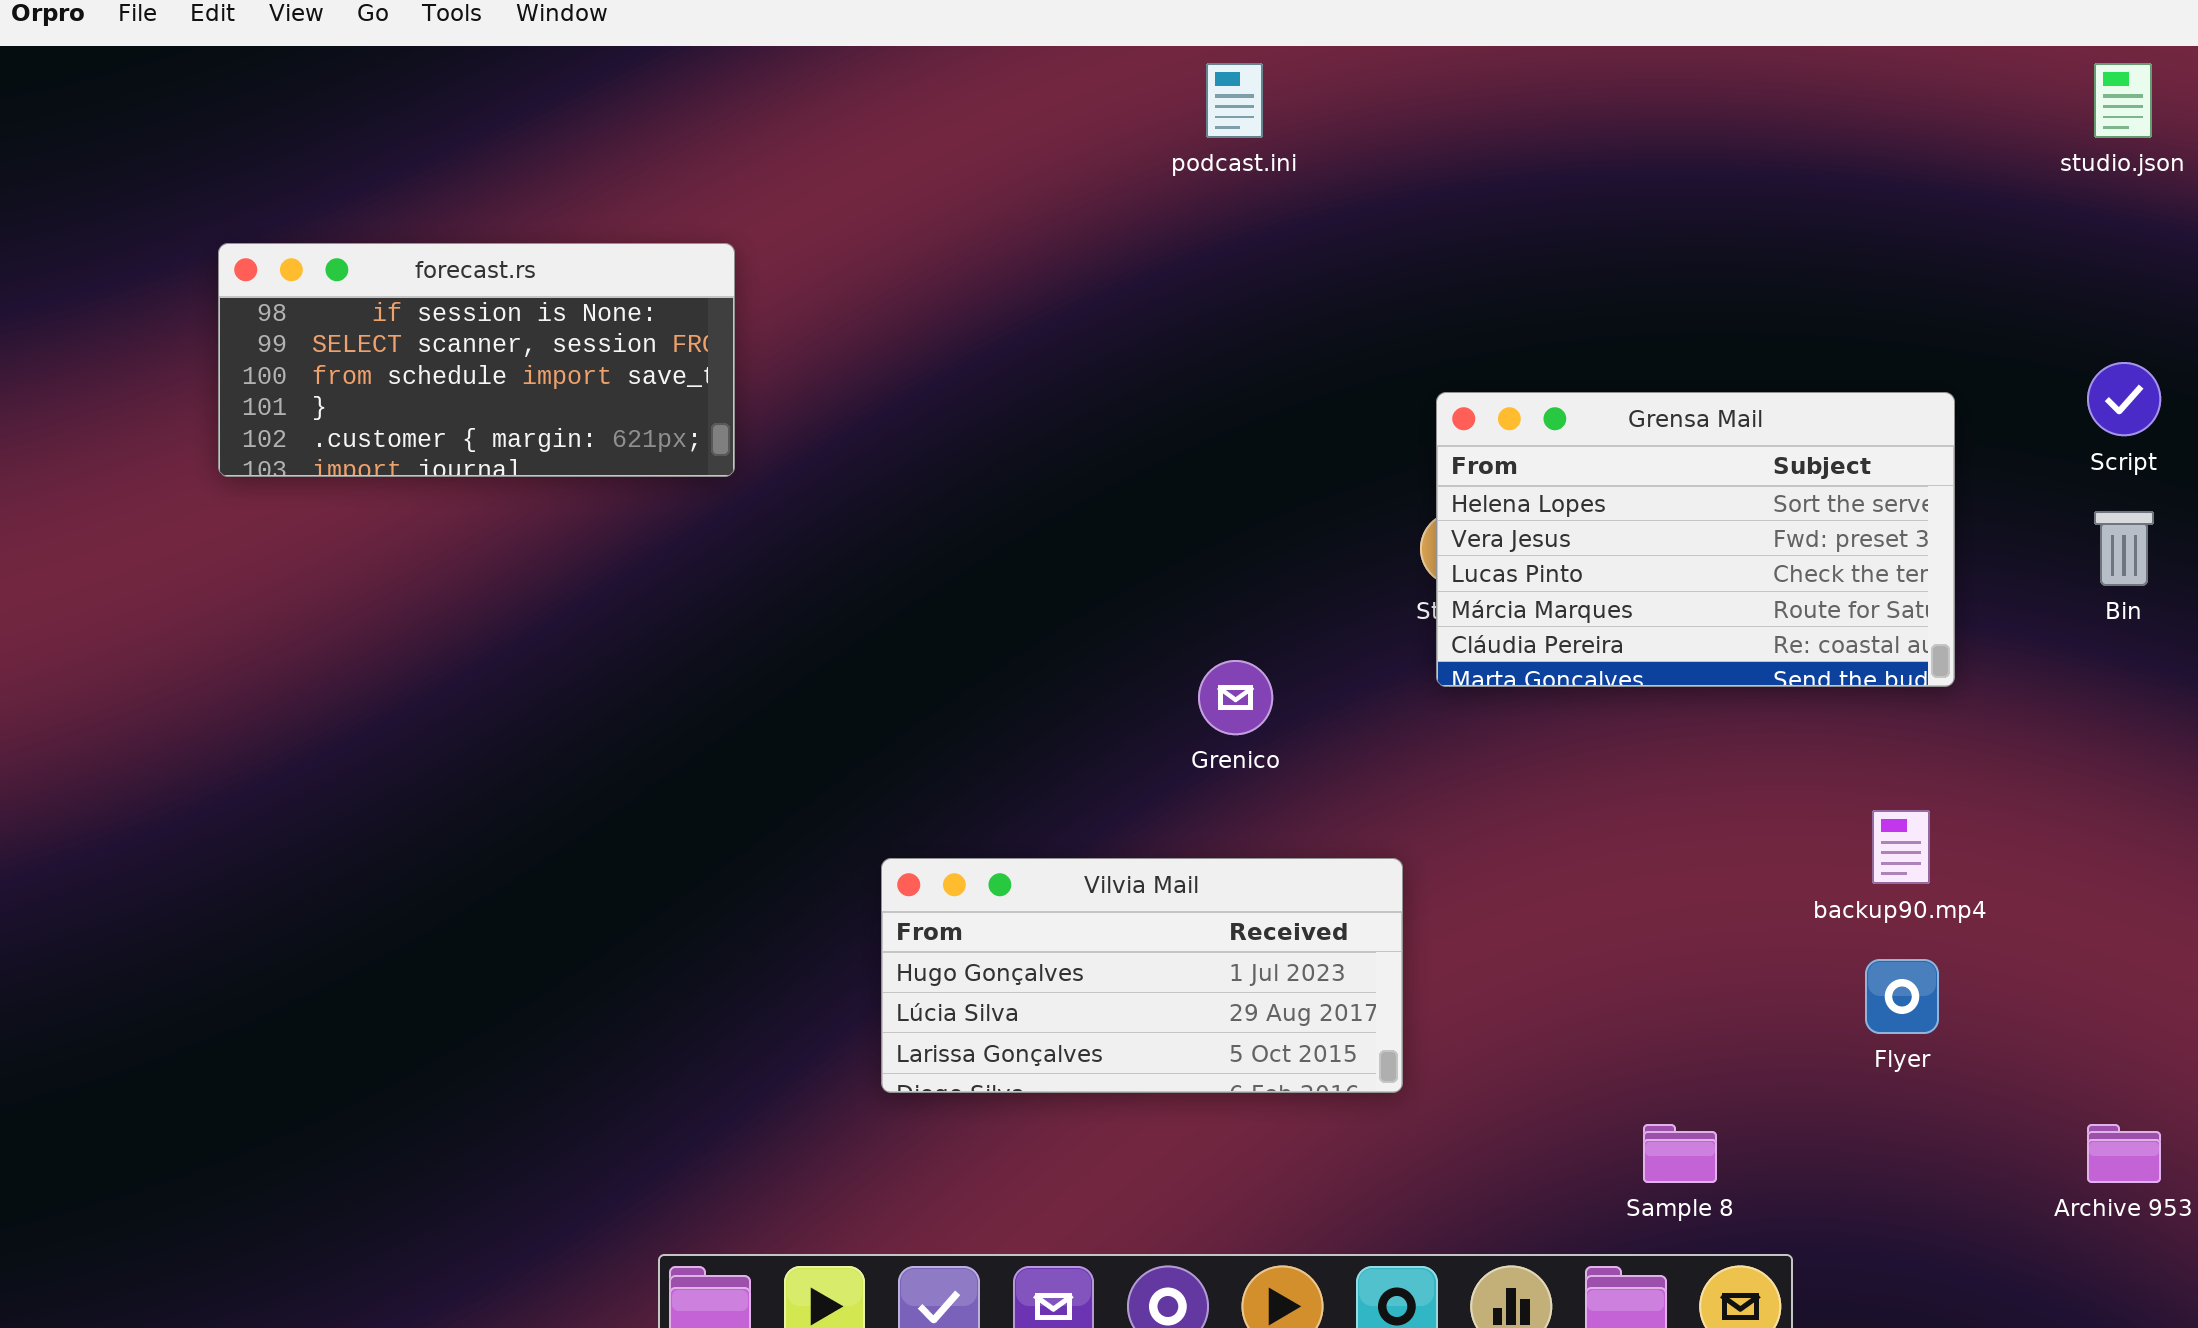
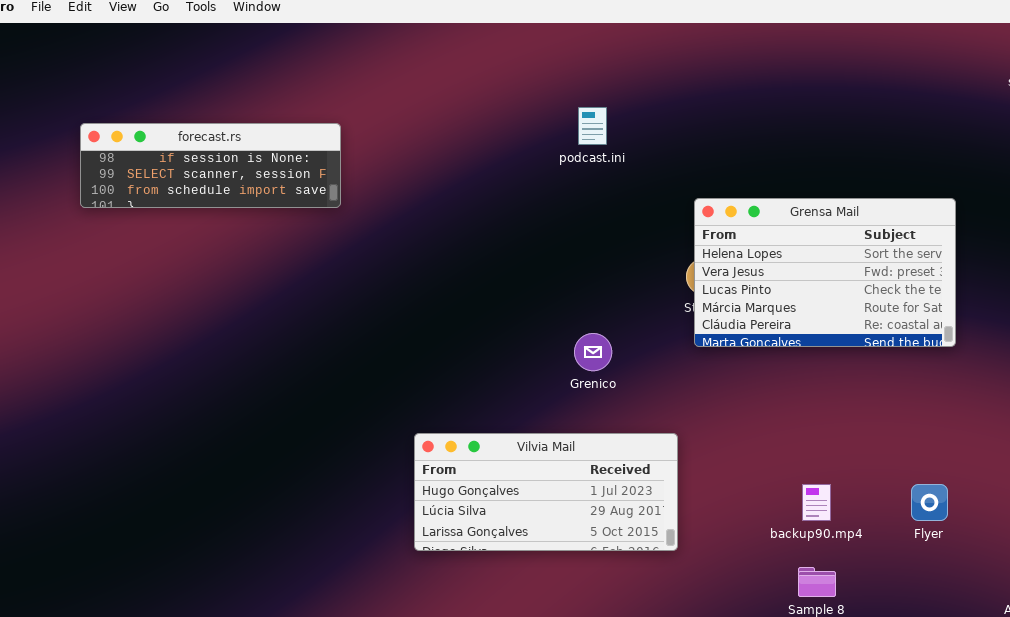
podcast.ini: [1206,63,1263,138] -> [578,107,607,145], moved
forecast.rs: [218,243,735,477] -> [80,123,341,208], resized
backup90.mp4: [1872,810,1930,884] -> [802,484,831,521], moved

